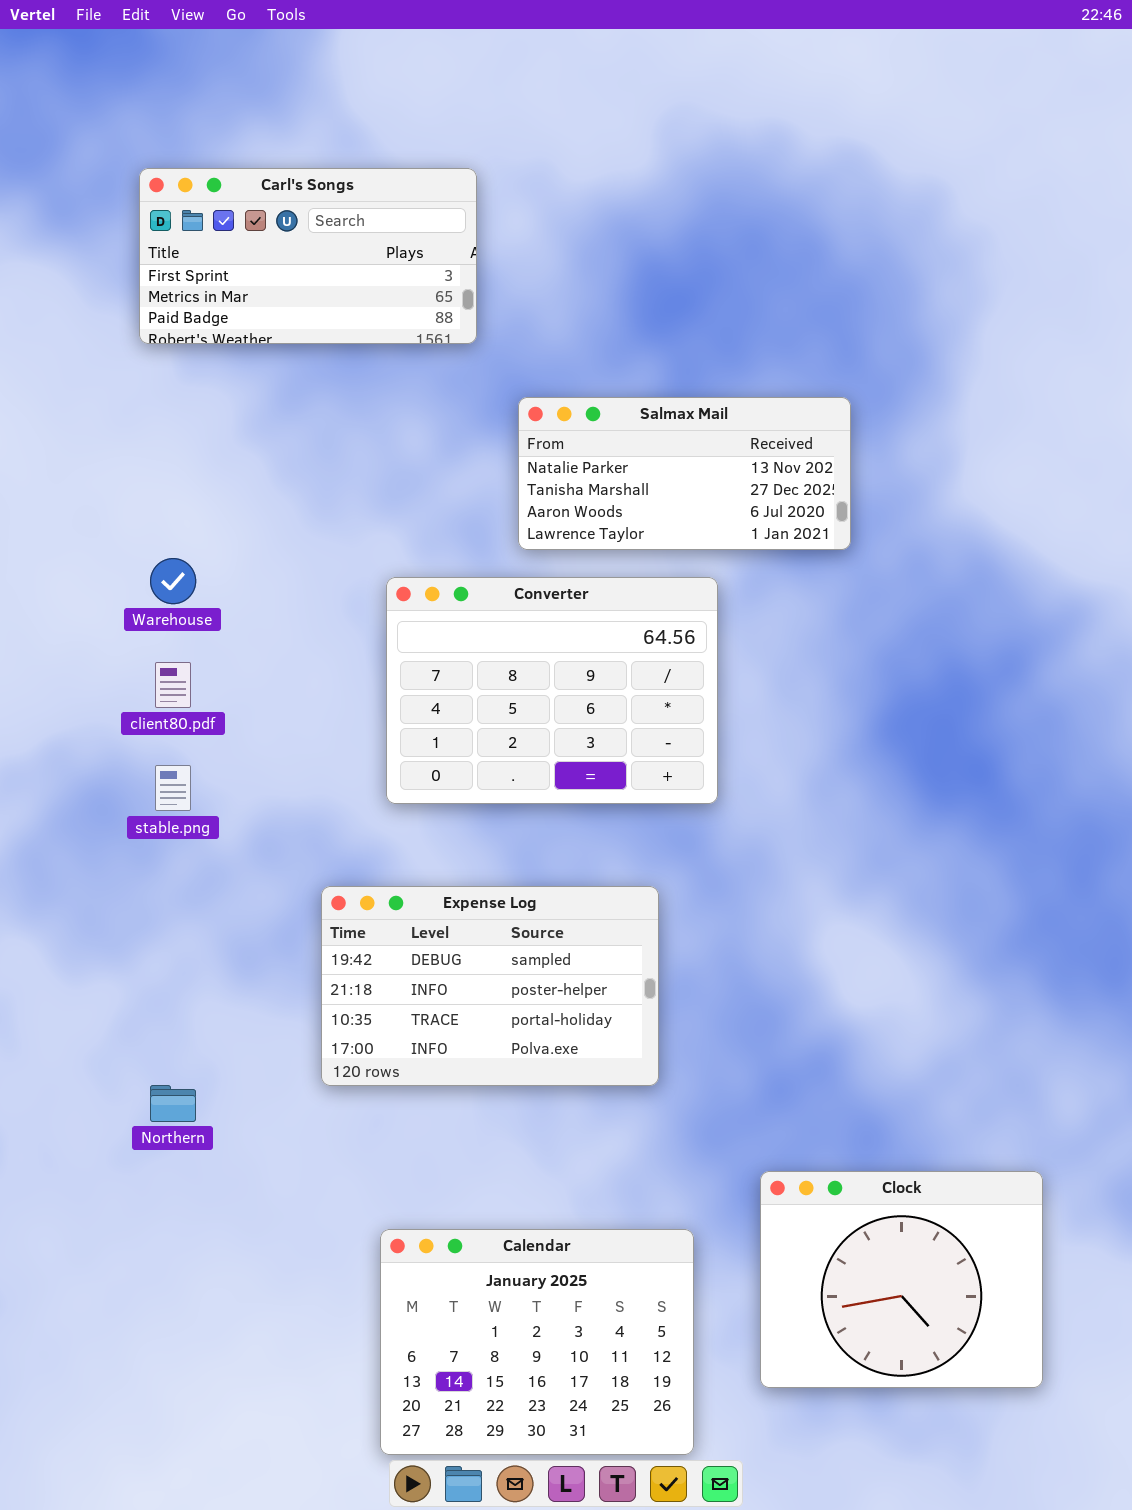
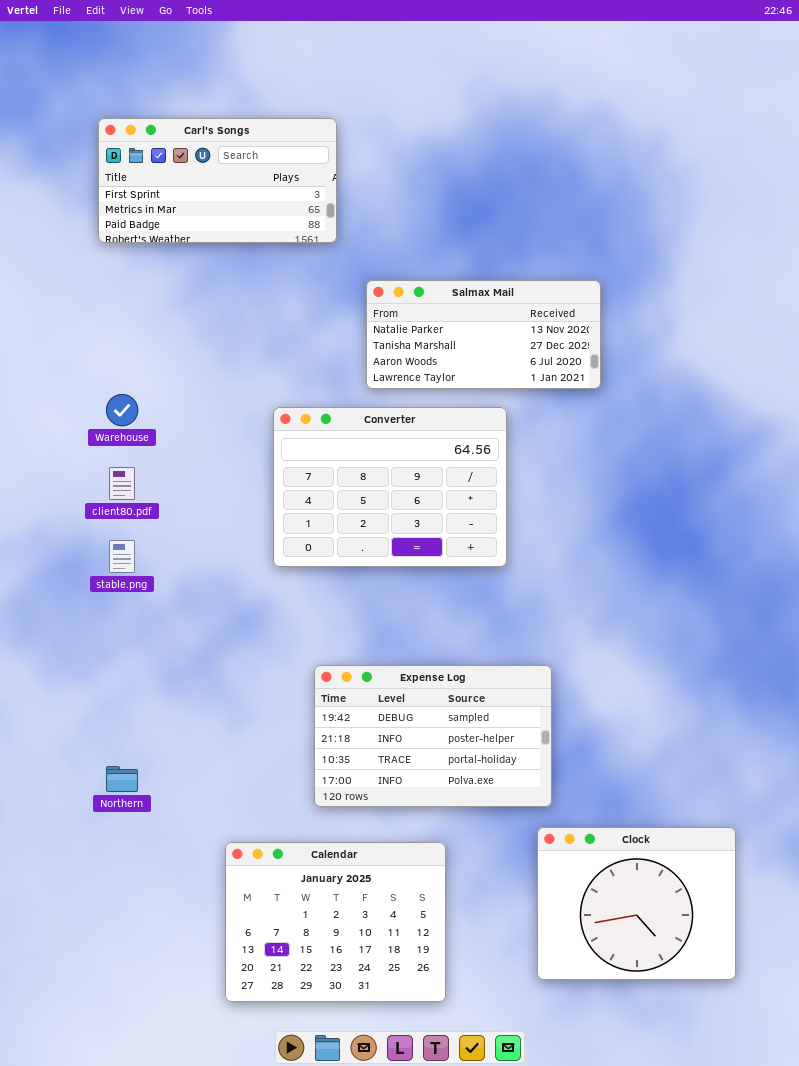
Expense Log: [321,886,659,1086] -> [314,665,552,807], moved
Calendar: [380,1229,694,1455] -> [225,842,446,1002], moved

